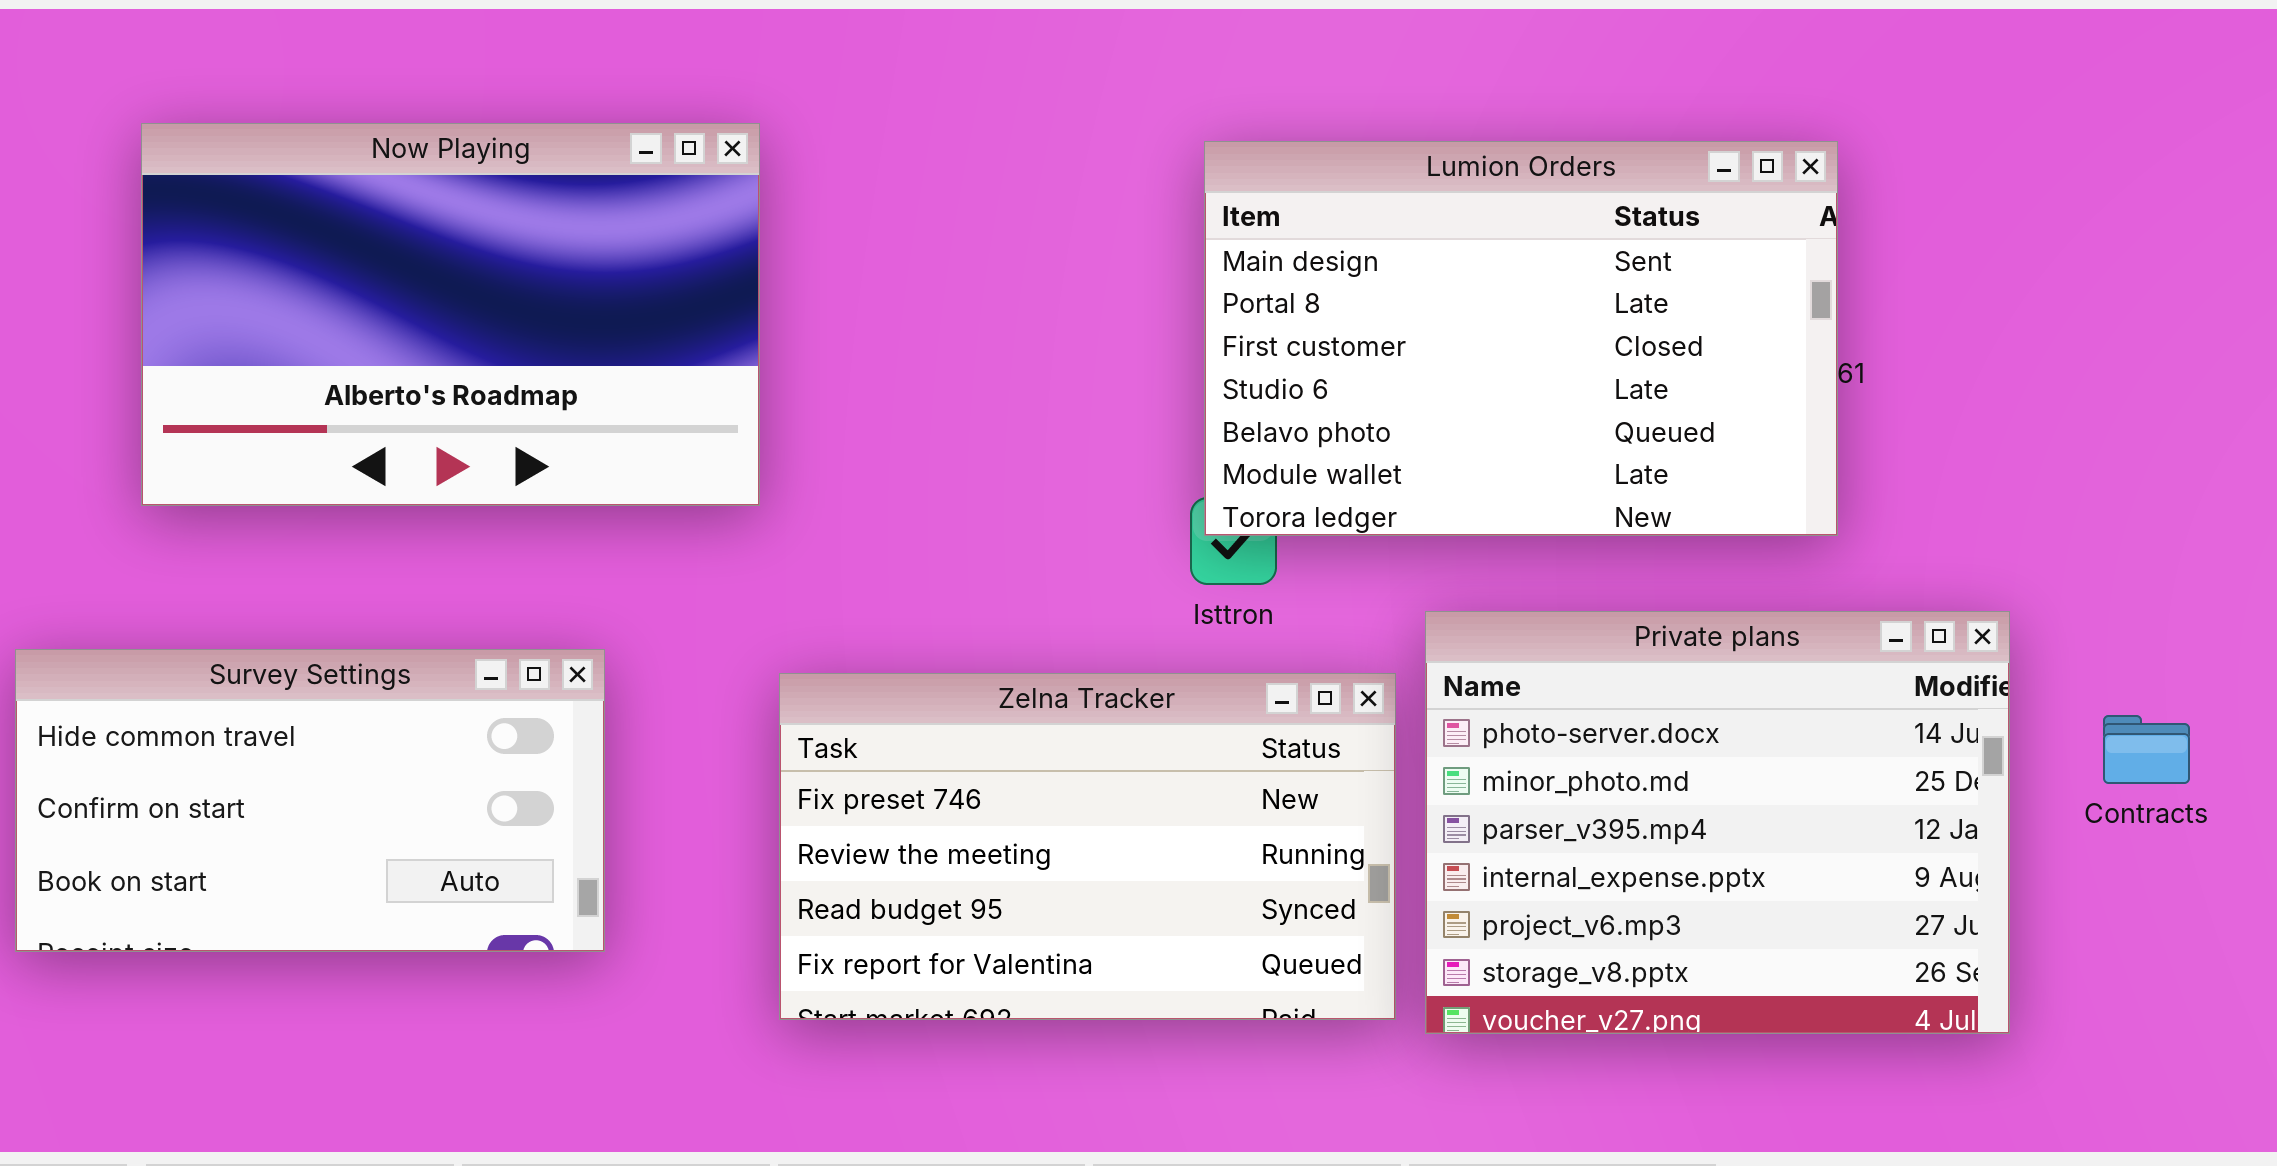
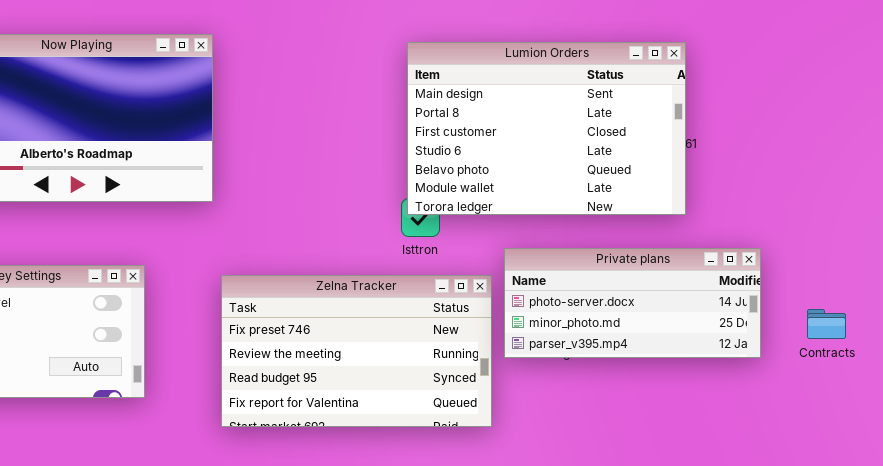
Private plans: [1425,611,2010,1034] -> [504,248,761,358], resized
Contracts: [2103,715,2190,784] -> [807,309,846,339], moved

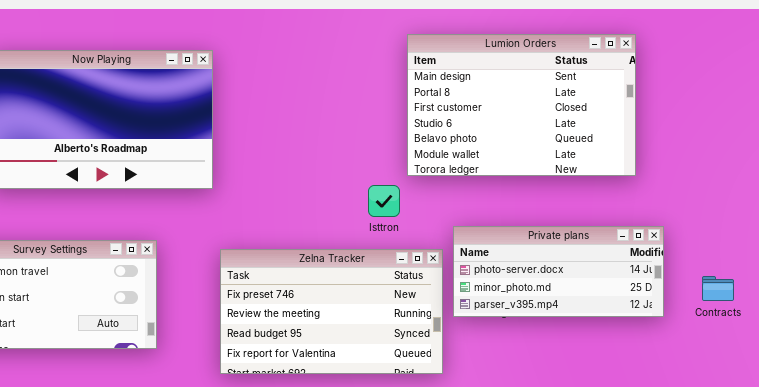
Lumion Orders: [407,42,686,215] -> [407,34,636,176], moved

